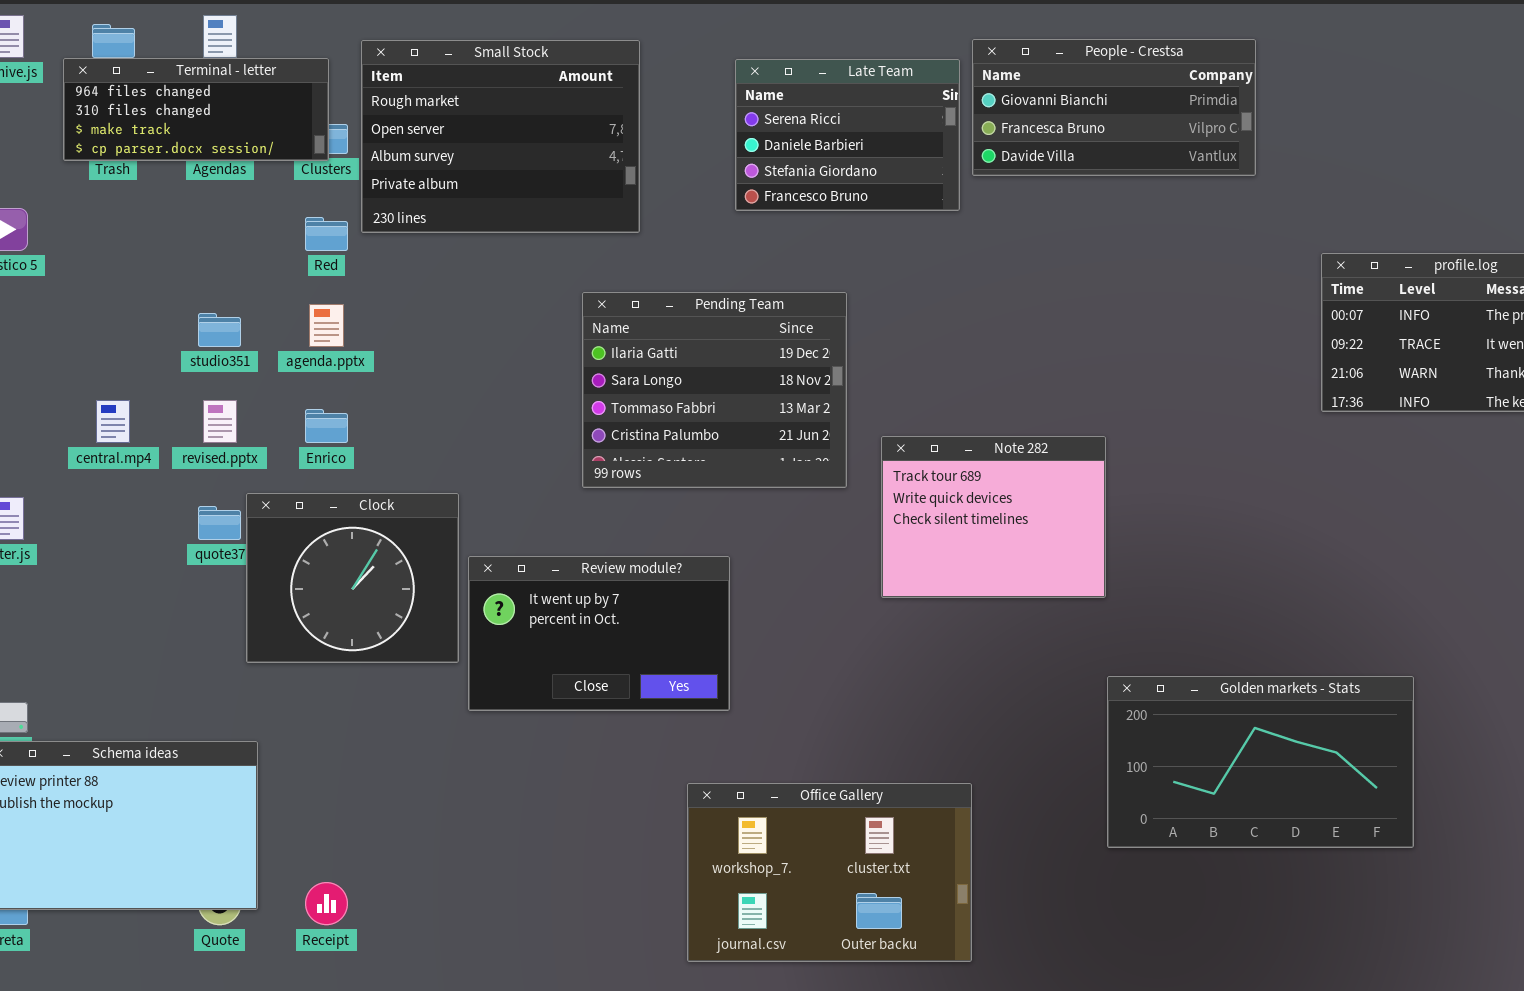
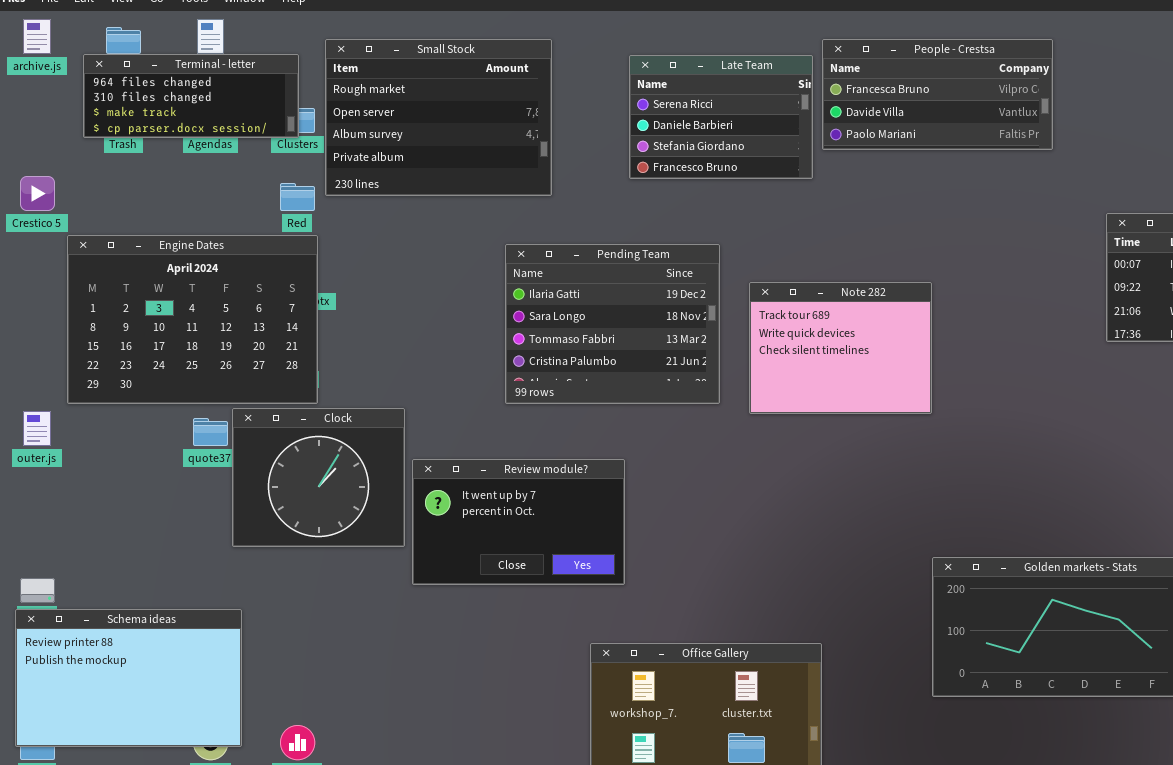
People - Crestsa: [972,39,1256,176] -> [822,39,1053,150], scrolled down 1 row
Engine Dates: none -> [67,235,318,404], opened
Note 282: [881,436,1106,598] -> [749,282,932,414], moved

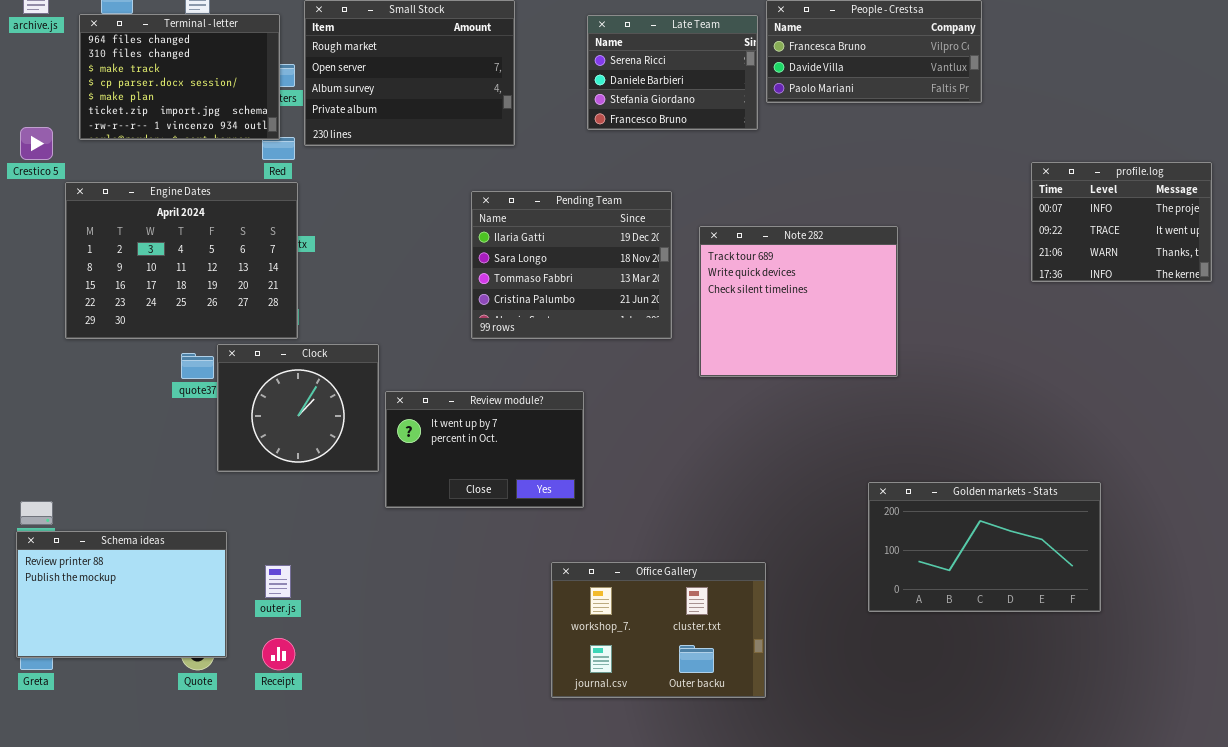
Terminal - letter: [83,54,299,138] -> [79,14,280,140], resized
Note 282: [749,282,932,414] -> [699,226,898,377], resized
outer.js: [23,411,51,446] -> [265,565,291,598], moved

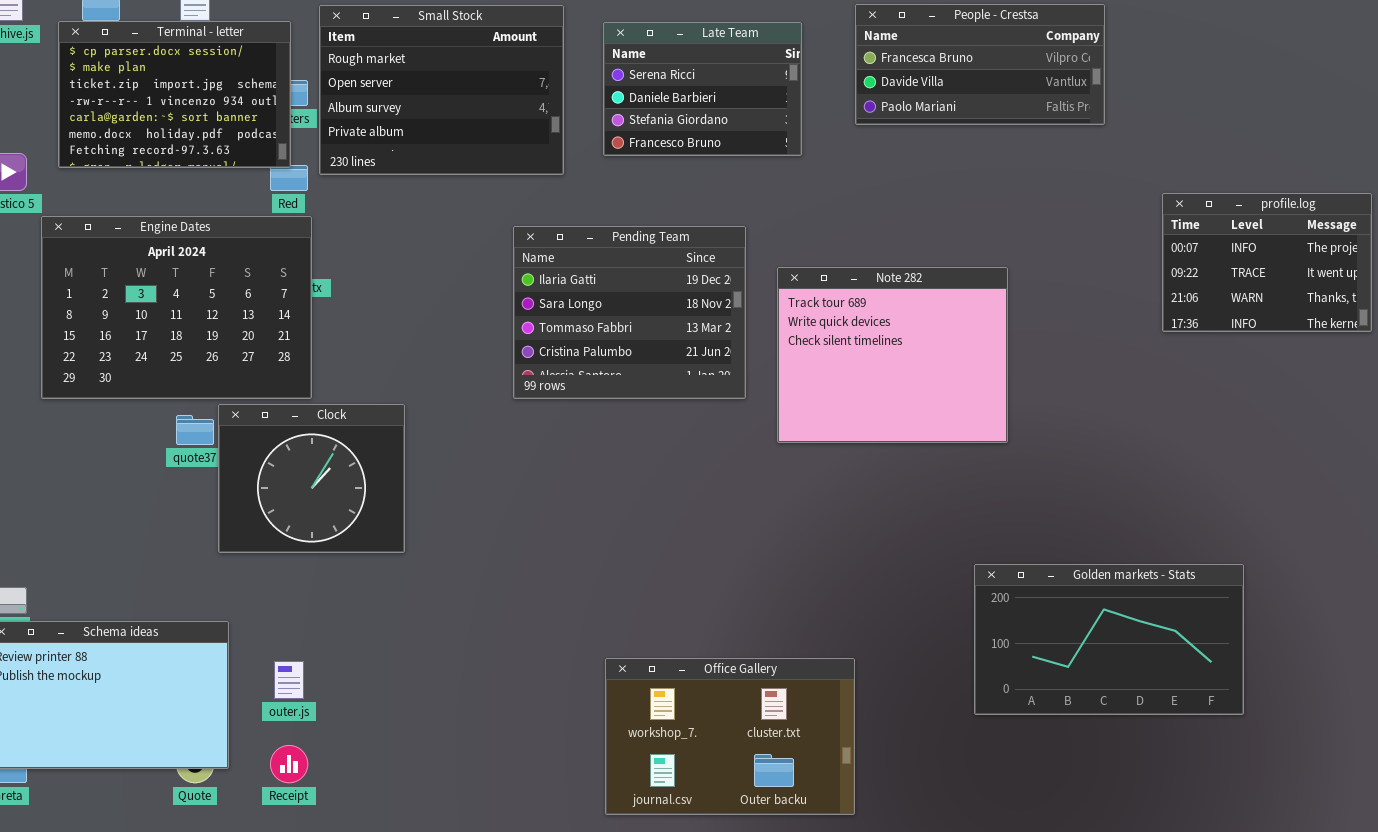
Terminal - letter: [79,14,280,140] -> [58,21,291,168], scrolled down 3 rows
Late Team: [587,15,758,130] -> [603,22,802,156], moved
Review module?: [385,391,584,508] -> none, closed

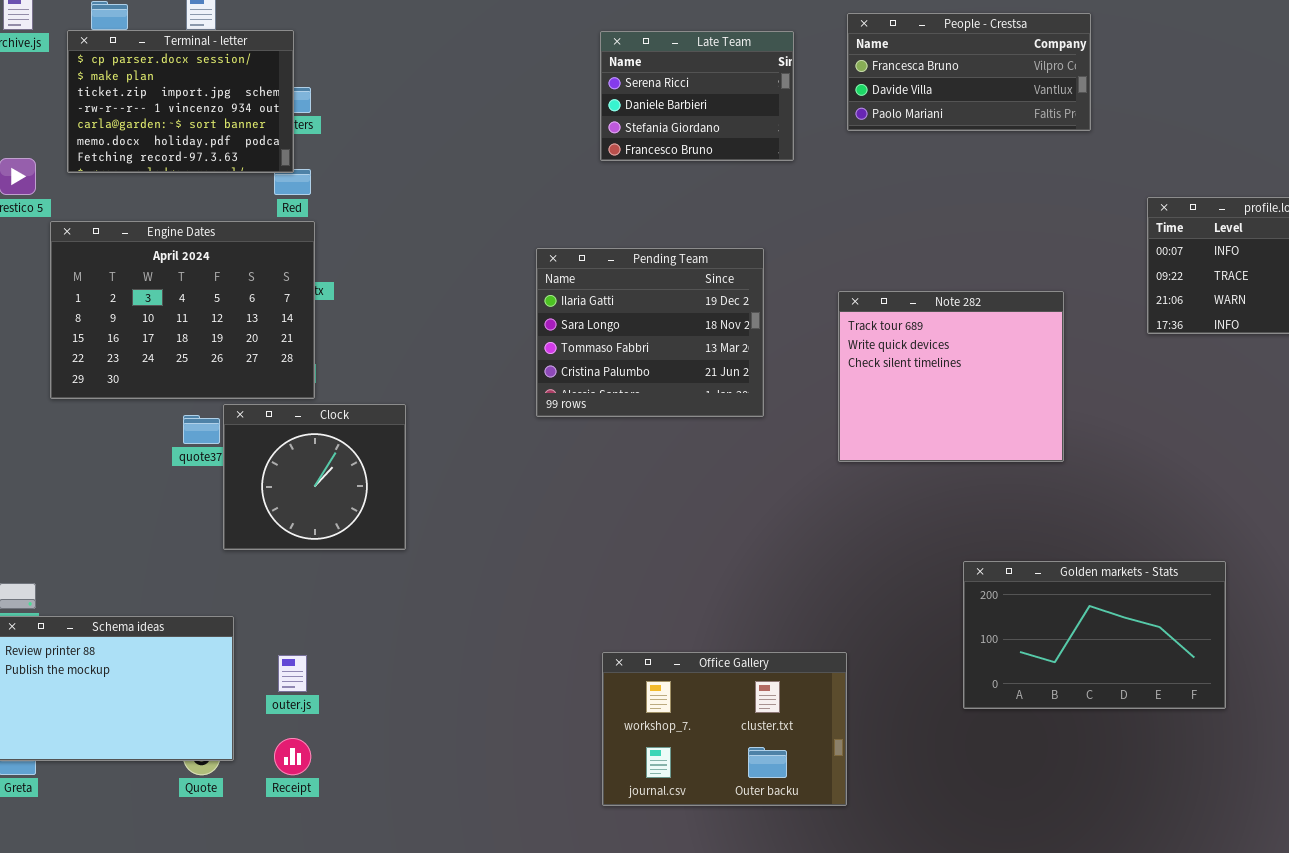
Small Stock: [319,5,564,175] -> none, closed
Pending Team: [513,226,746,399] -> [536,248,764,417], moved
Note 282: [777,267,1008,443] -> [838,291,1064,462], moved

